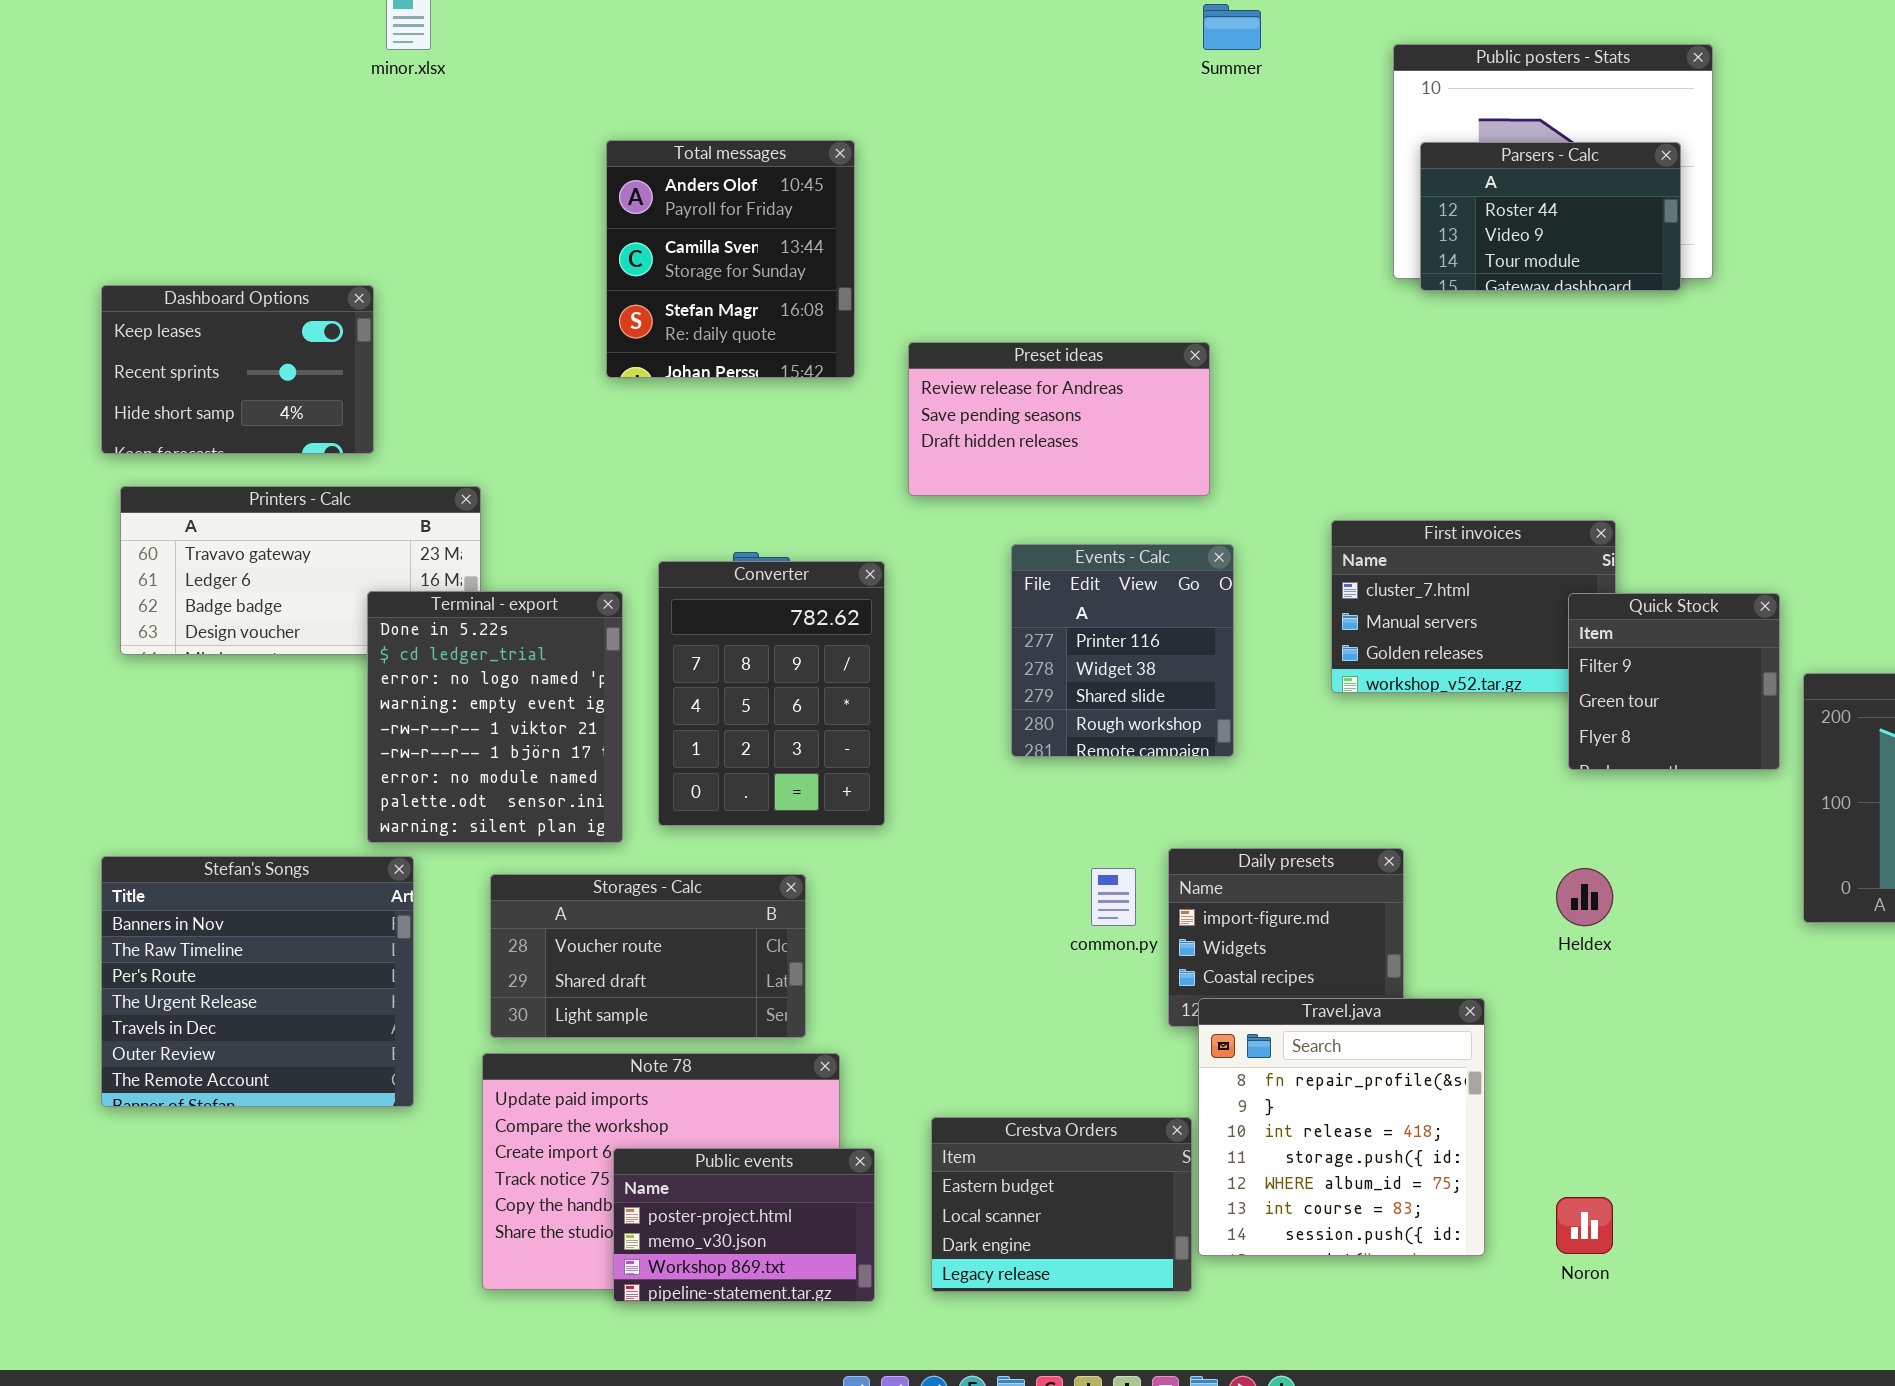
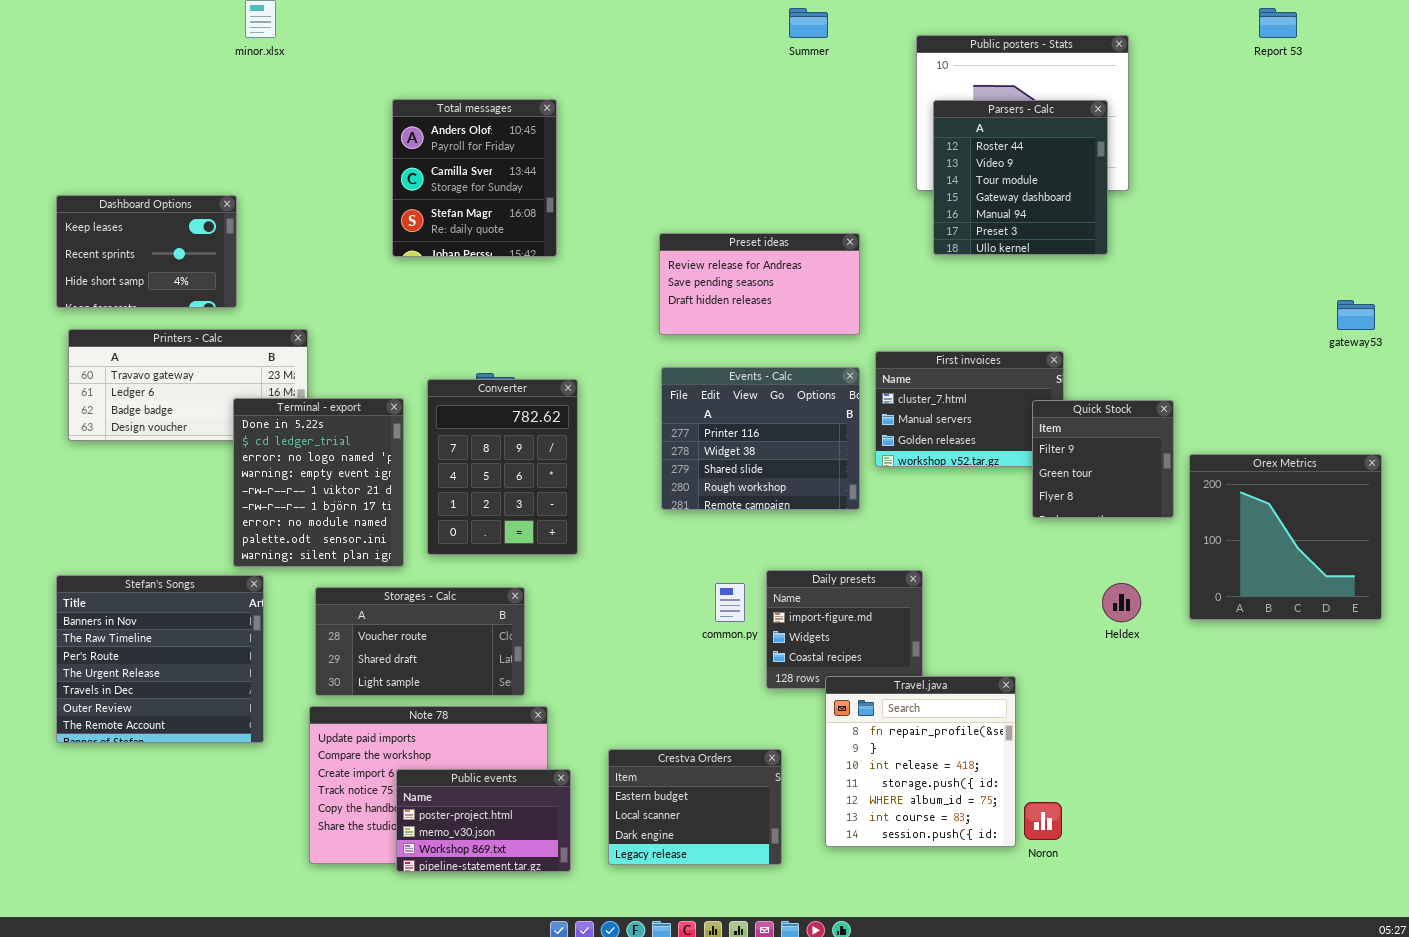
Parsers - Calc: [1420,142,1681,291] -> [933,100,1108,255], resized
Preset ideas: [908,342,1210,496] -> [659,233,860,335], moved
Events - Calc: [1011,544,1234,757] -> [661,367,860,510], resized
Heldex: [1556,868,1613,926] -> [1102,583,1141,622], moved
Travel.java: [1198,998,1485,1256] -> [825,676,1016,847], moved

